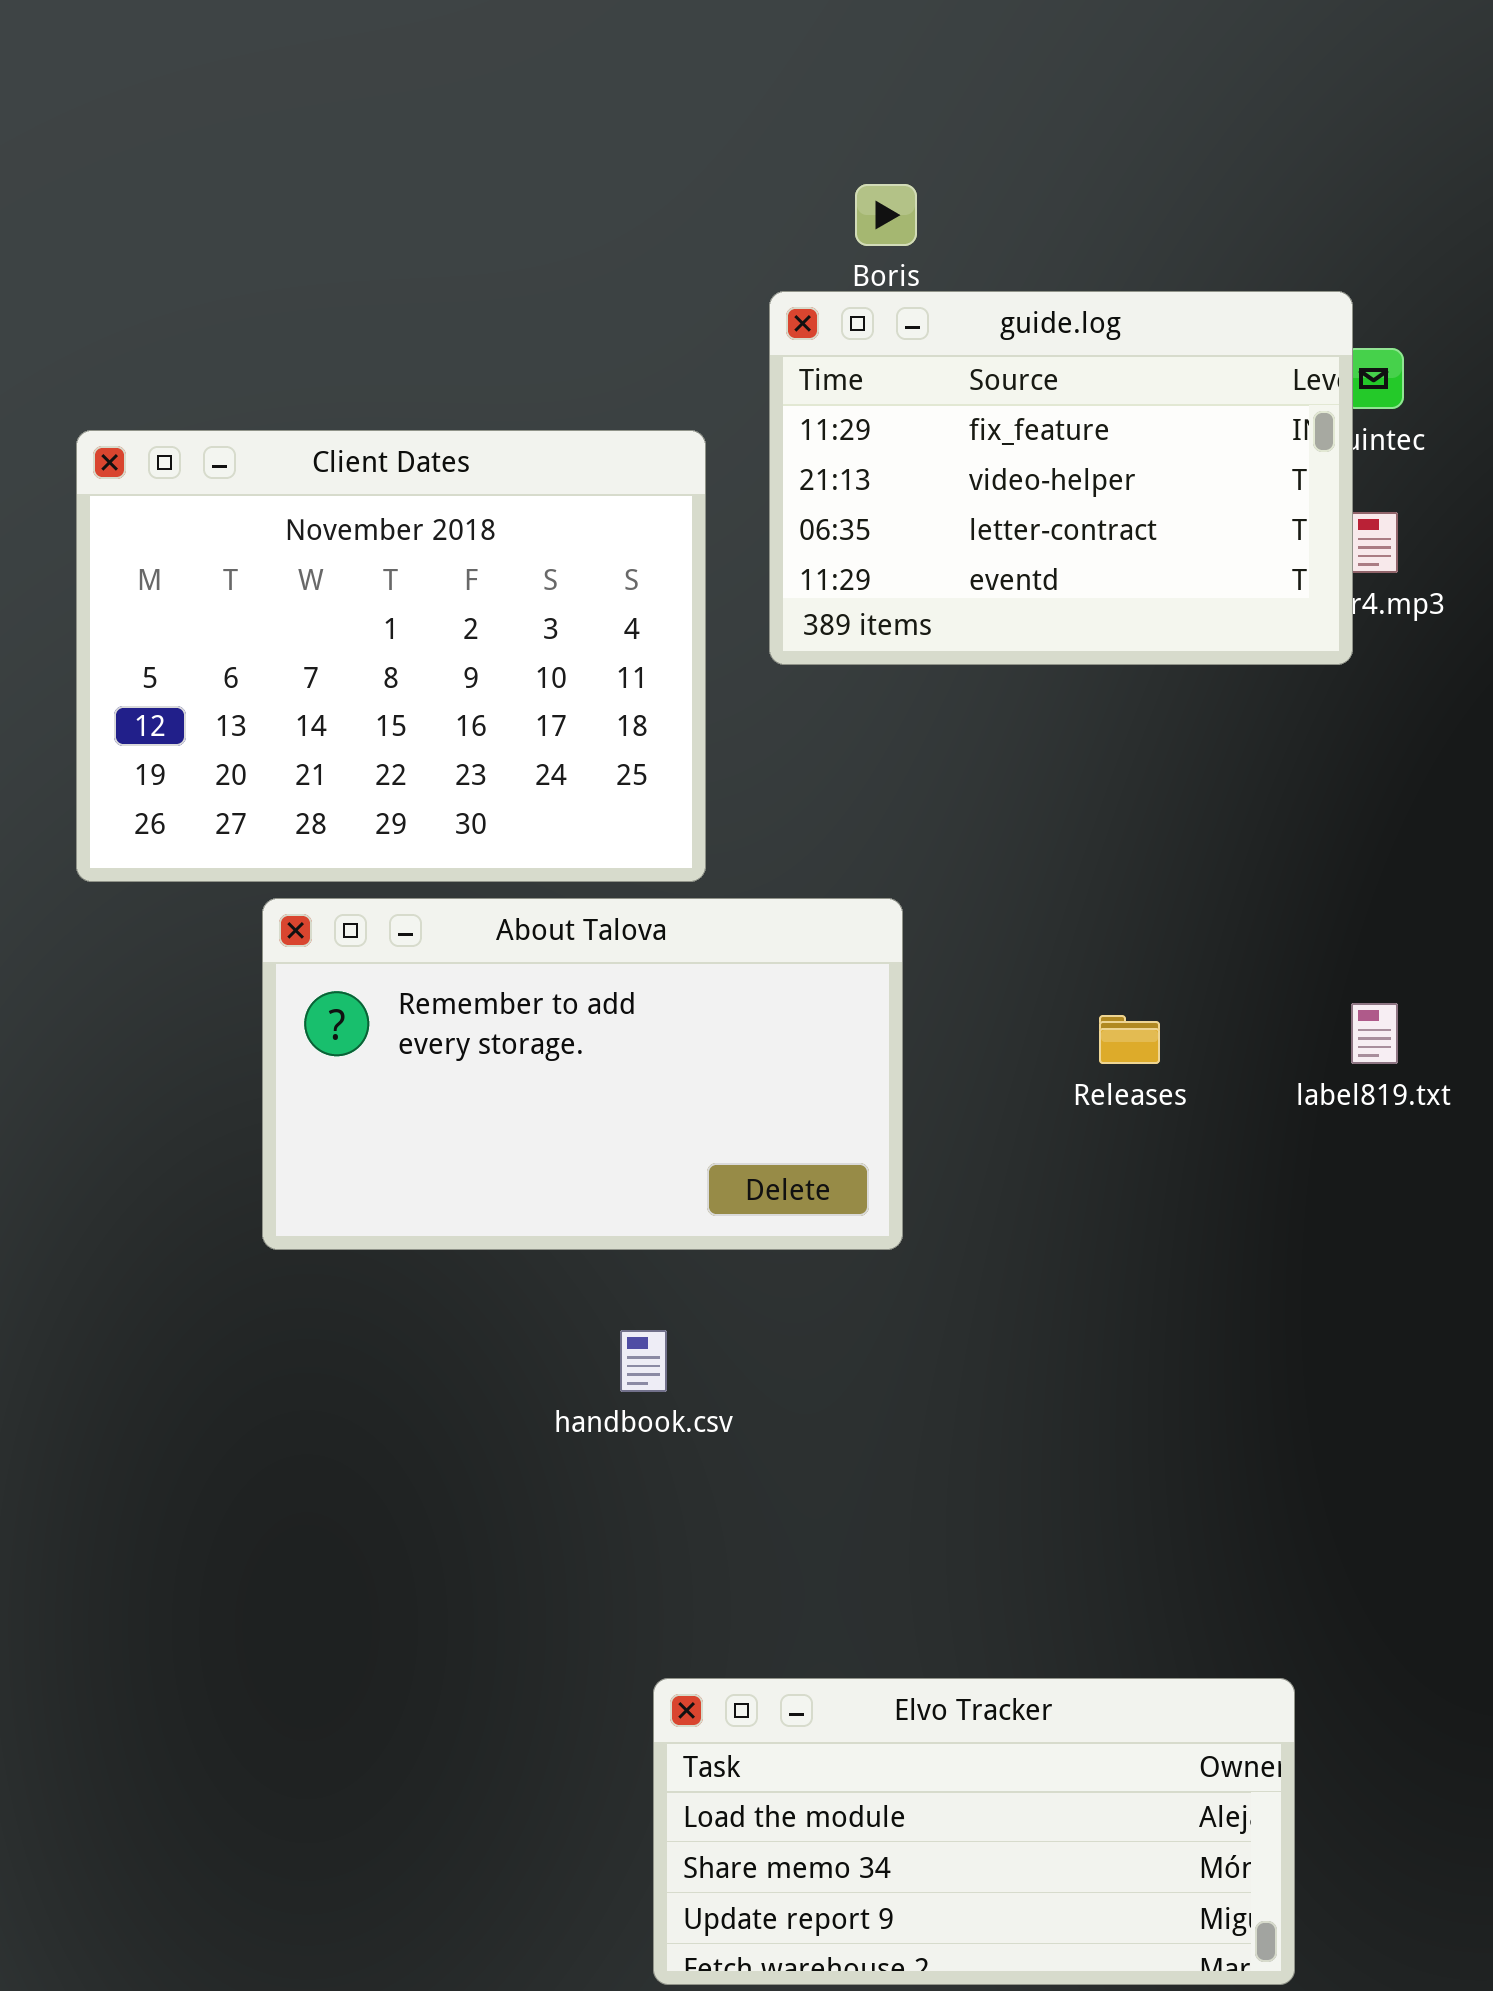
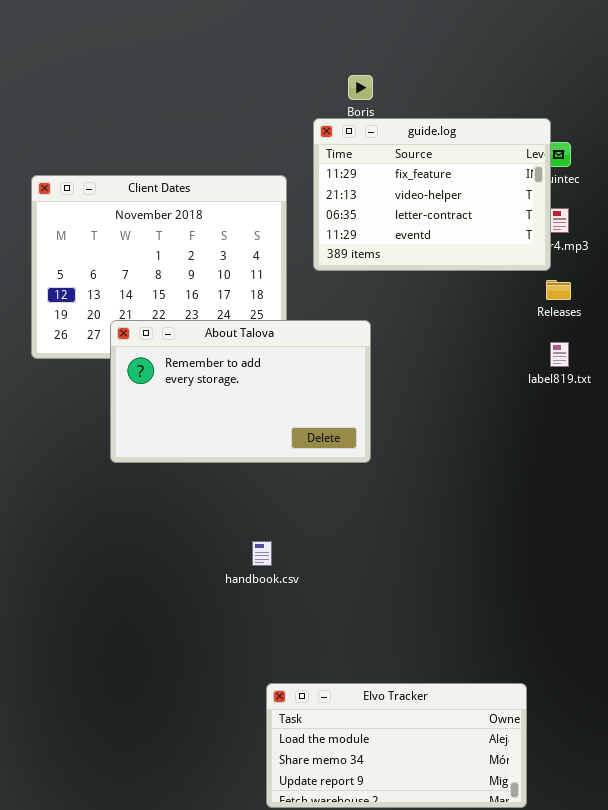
About Talova: [262,898,903,1250] -> [110,320,371,463], moved
label819.txt: [1351,1003,1398,1064] -> [550,342,569,367], moved
Releases: [1099,1015,1160,1064] -> [546,280,571,300], moved

